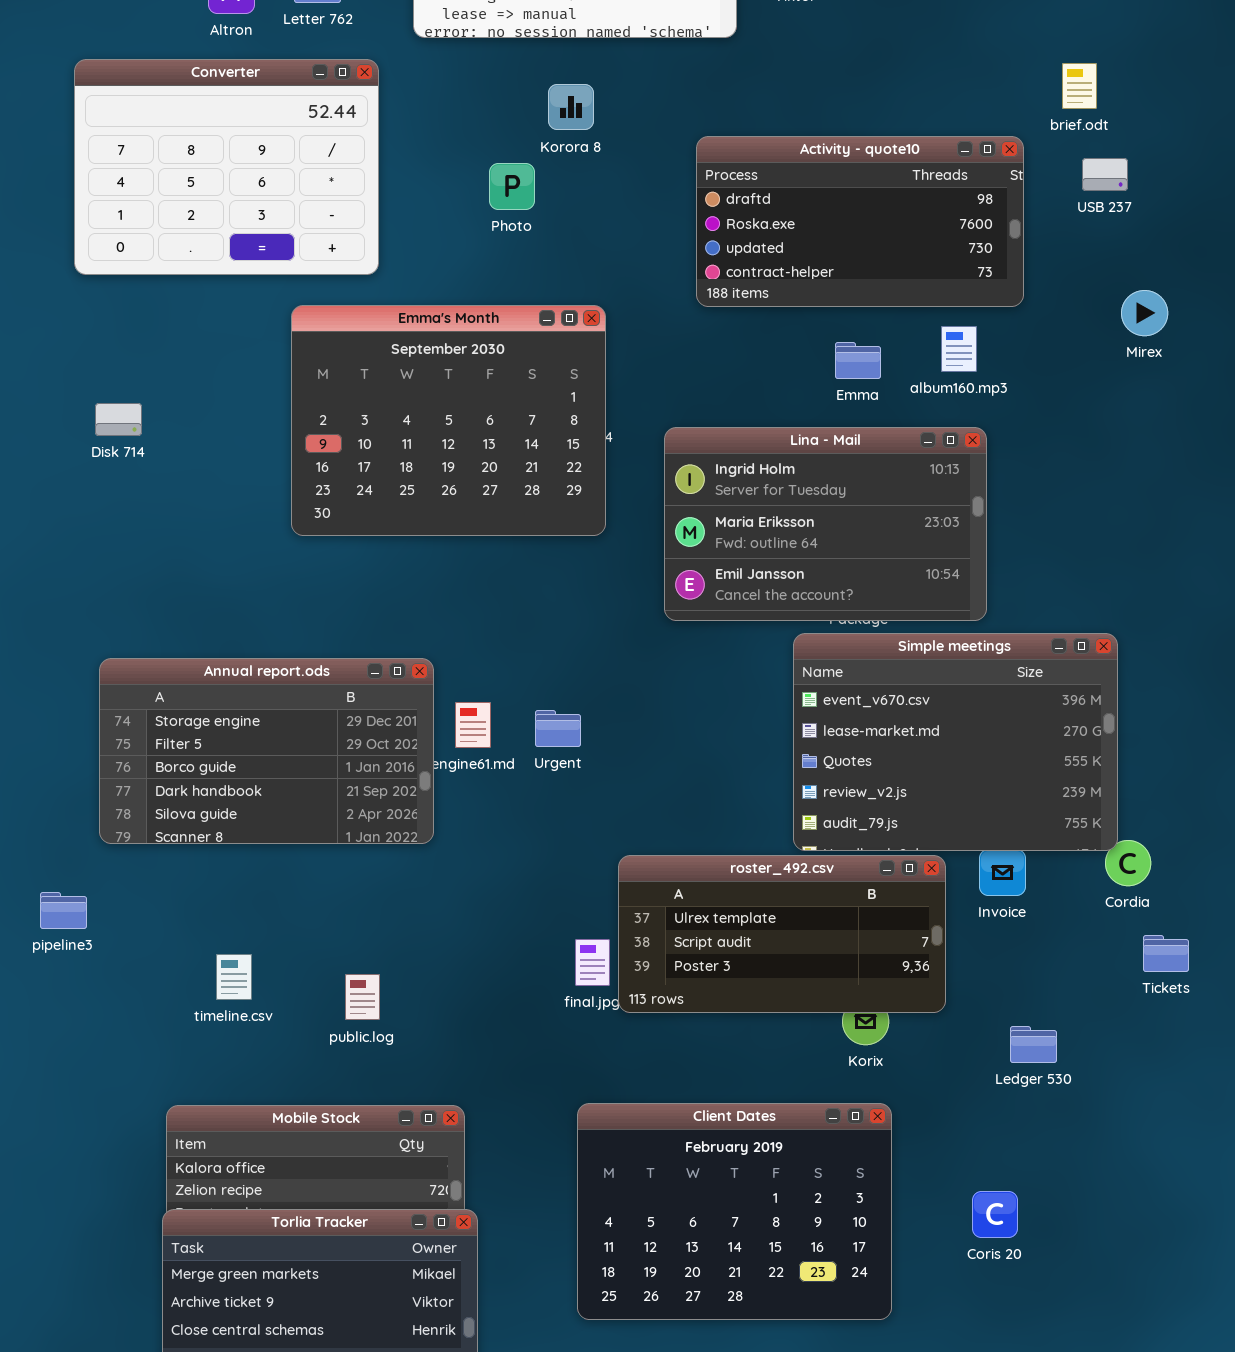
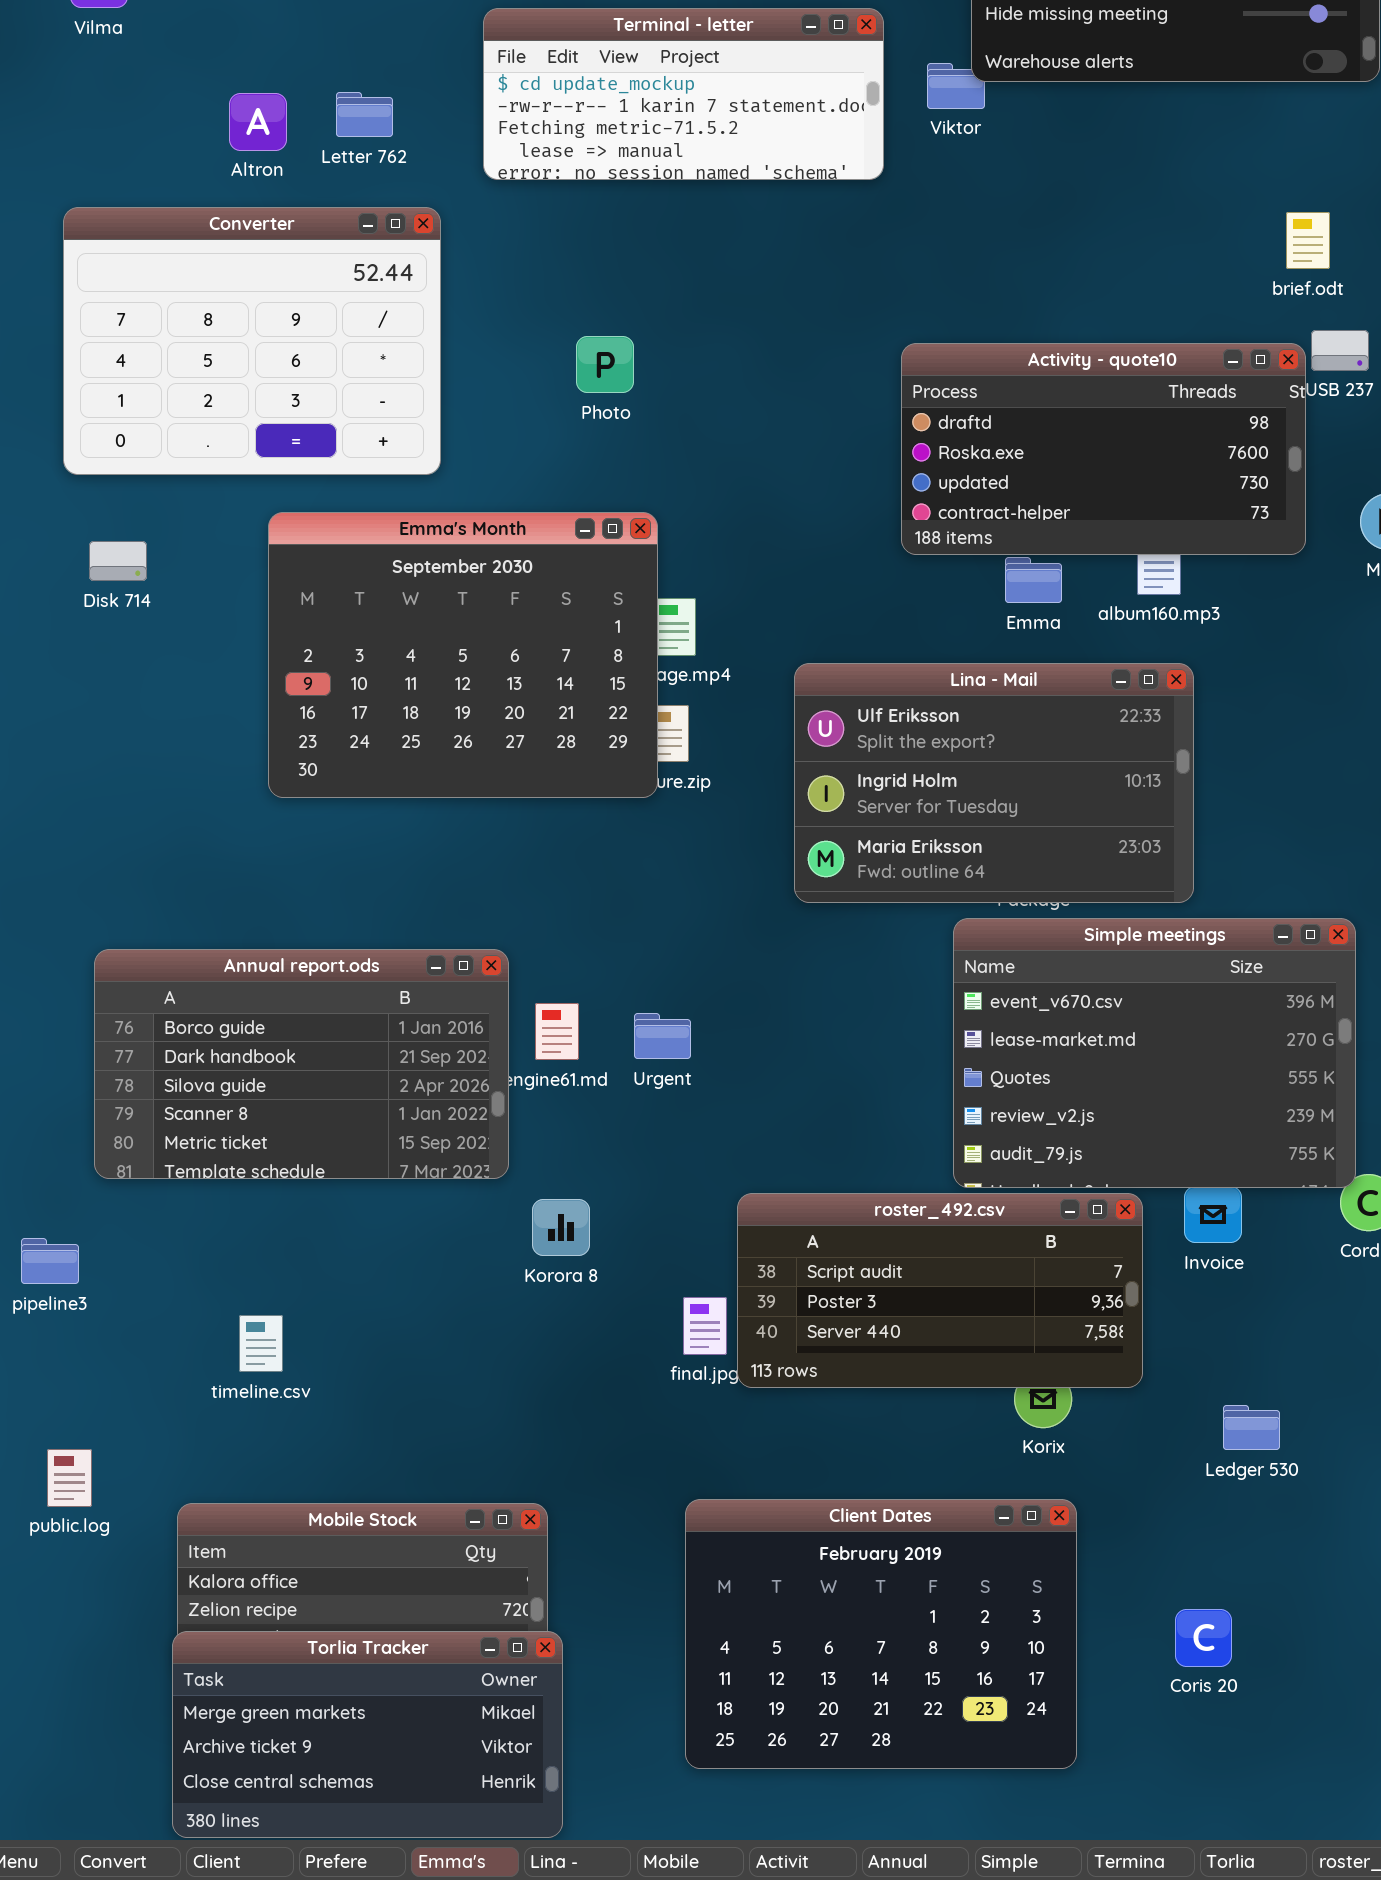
Korora 8: [548,84,594,130] -> [532,1199,590,1256], moved
Activity - quote10: [696,136,1024,307] -> [901,343,1306,555], moved
Emma's Month: [291,305,606,536] -> [268,512,658,798], moved
Disk 714: [95,403,142,436] -> [89,541,147,581], moved
Lina - Mail: [664,427,987,621] -> [794,663,1194,903], scrolled up 1 row
Annual report.ods: [99,658,434,844] -> [94,949,509,1179], scrolled down 2 rows
roster_492.csv: [618,855,946,1013] -> [737,1193,1143,1388], scrolled down 1 row
public.log: [345,974,380,1020] -> [47,1449,92,1507], moved

